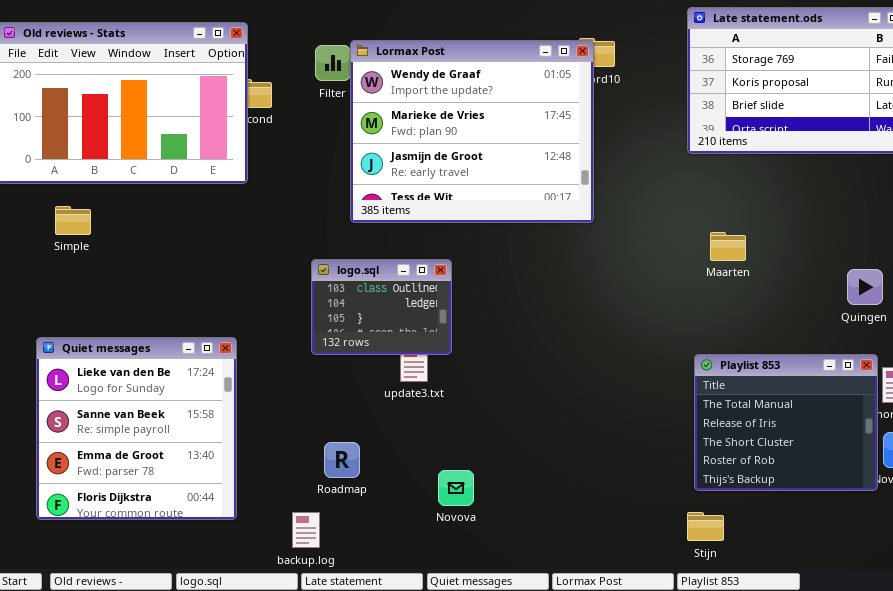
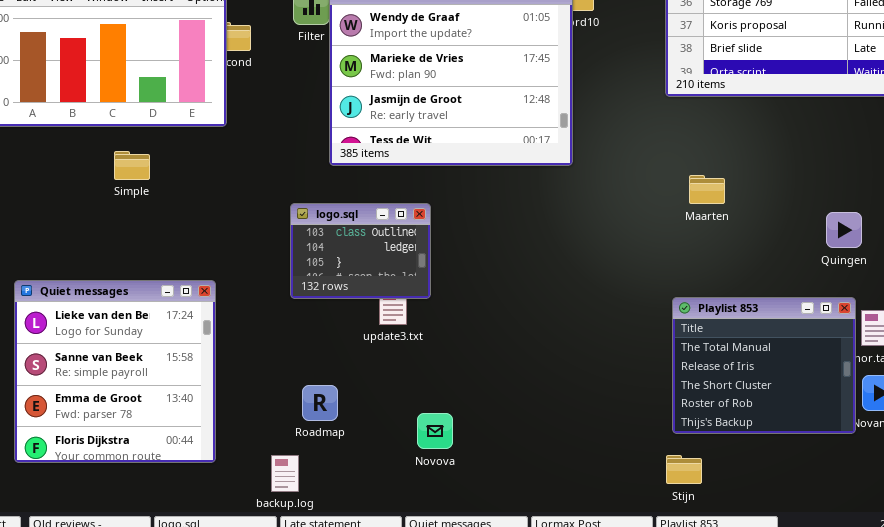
Simple: [55,206,91,235] -> [114,151,150,180], moved

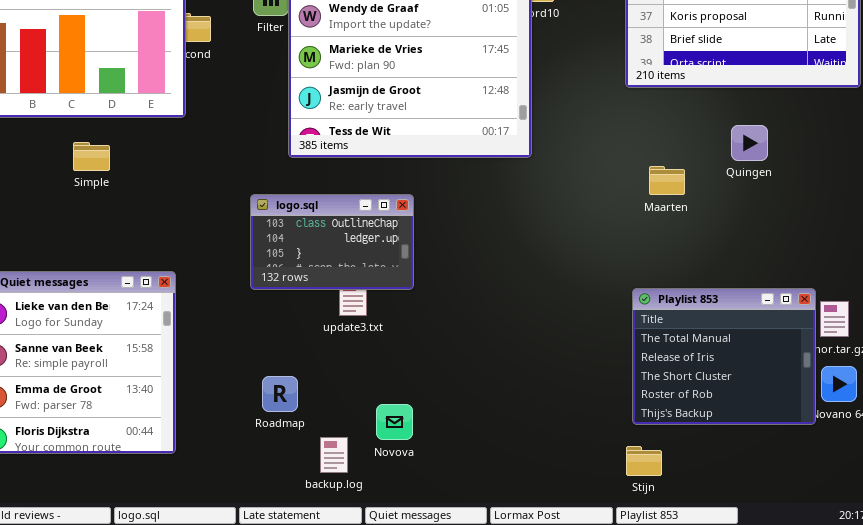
logo.sql: [290,203,431,299] -> [250,194,414,290], resized
Quingen: [826,212,862,248] -> [731,125,768,161], moved
backup.log: [271,455,299,492] -> [320,437,348,473], moved

